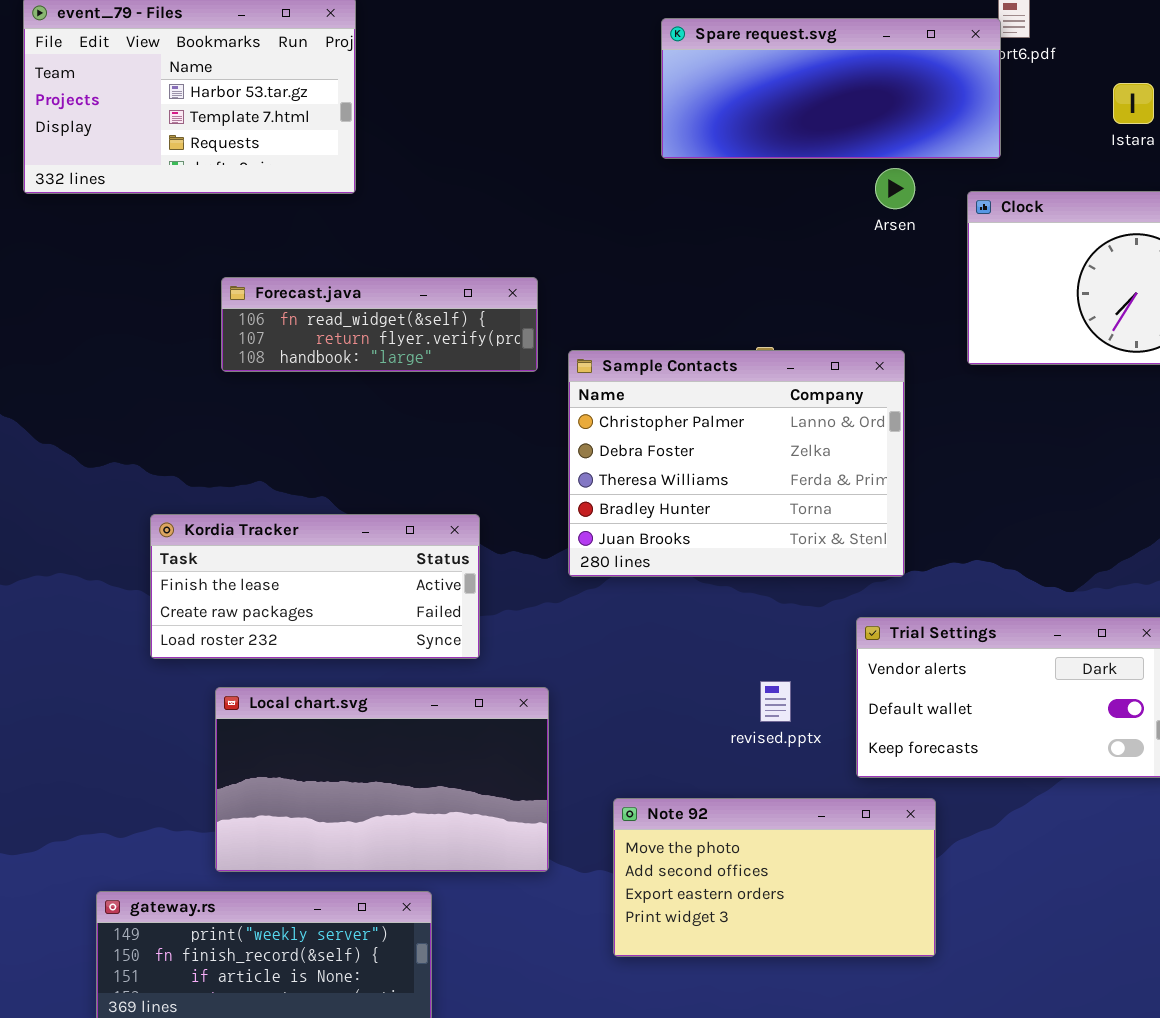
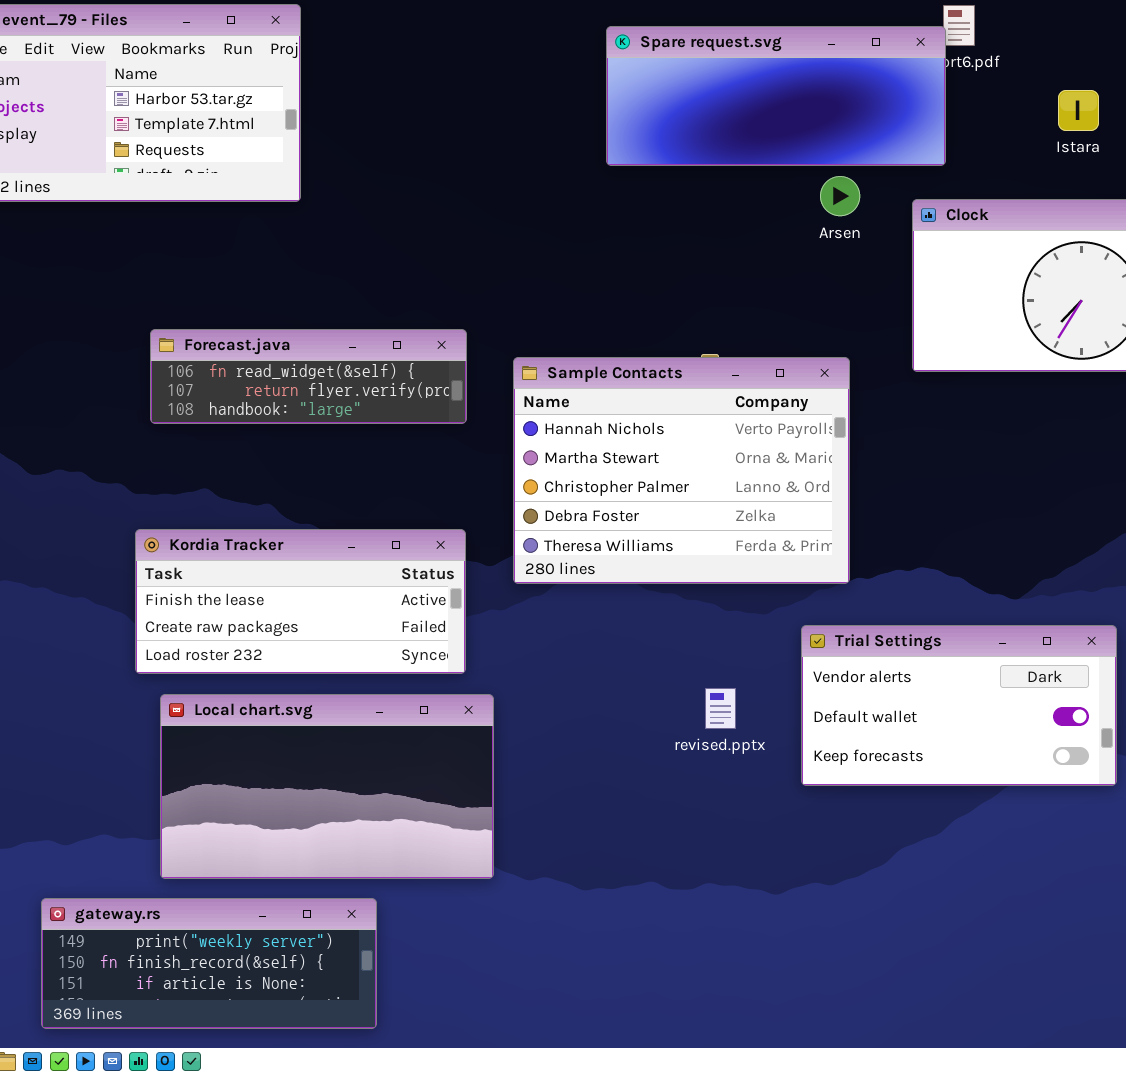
Forecast.java: [221,277,538,372] -> [150,329,467,424], moved
Sample Contacts: [568,350,905,577] -> [513,357,850,584], scrolled up 2 rows
Kordia Tracker: [150,514,480,659] -> [135,529,466,674], moved
Note 92: [613,798,936,957] -> none, closed

